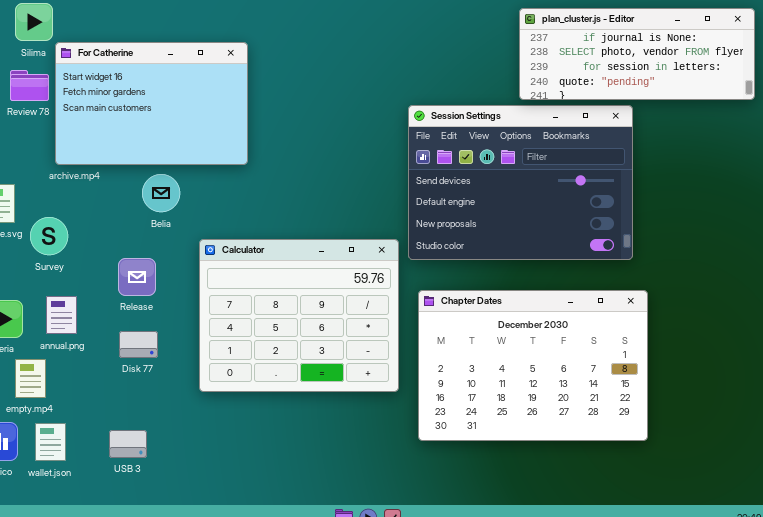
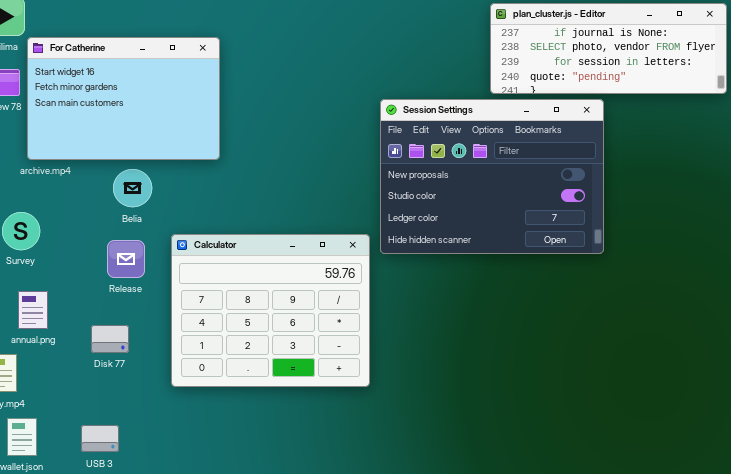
Session Settings: [408,105,633,260] -> [380,99,604,254], scrolled down 2 rows
Release: [118,258,156,296] -> [107,240,145,278], moved
Chapter Dates: [418,290,648,441] -> none, closed

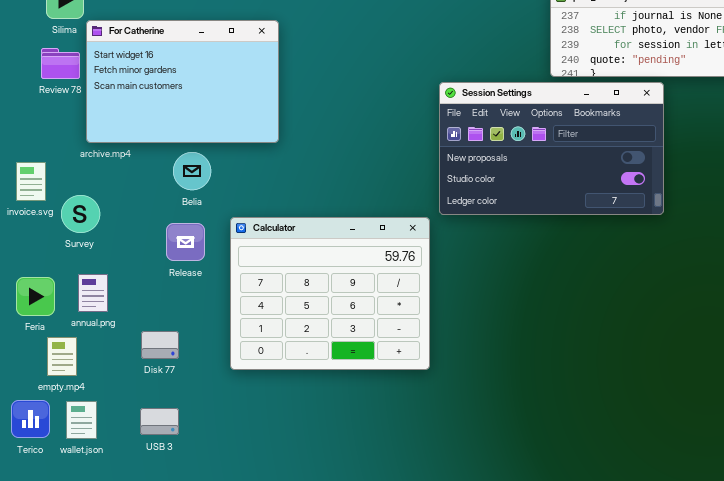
Session Settings: [380,99,604,254] -> [439,82,664,215], resized
Disk 77: [91,325,129,353] -> [141,331,179,359], moved

